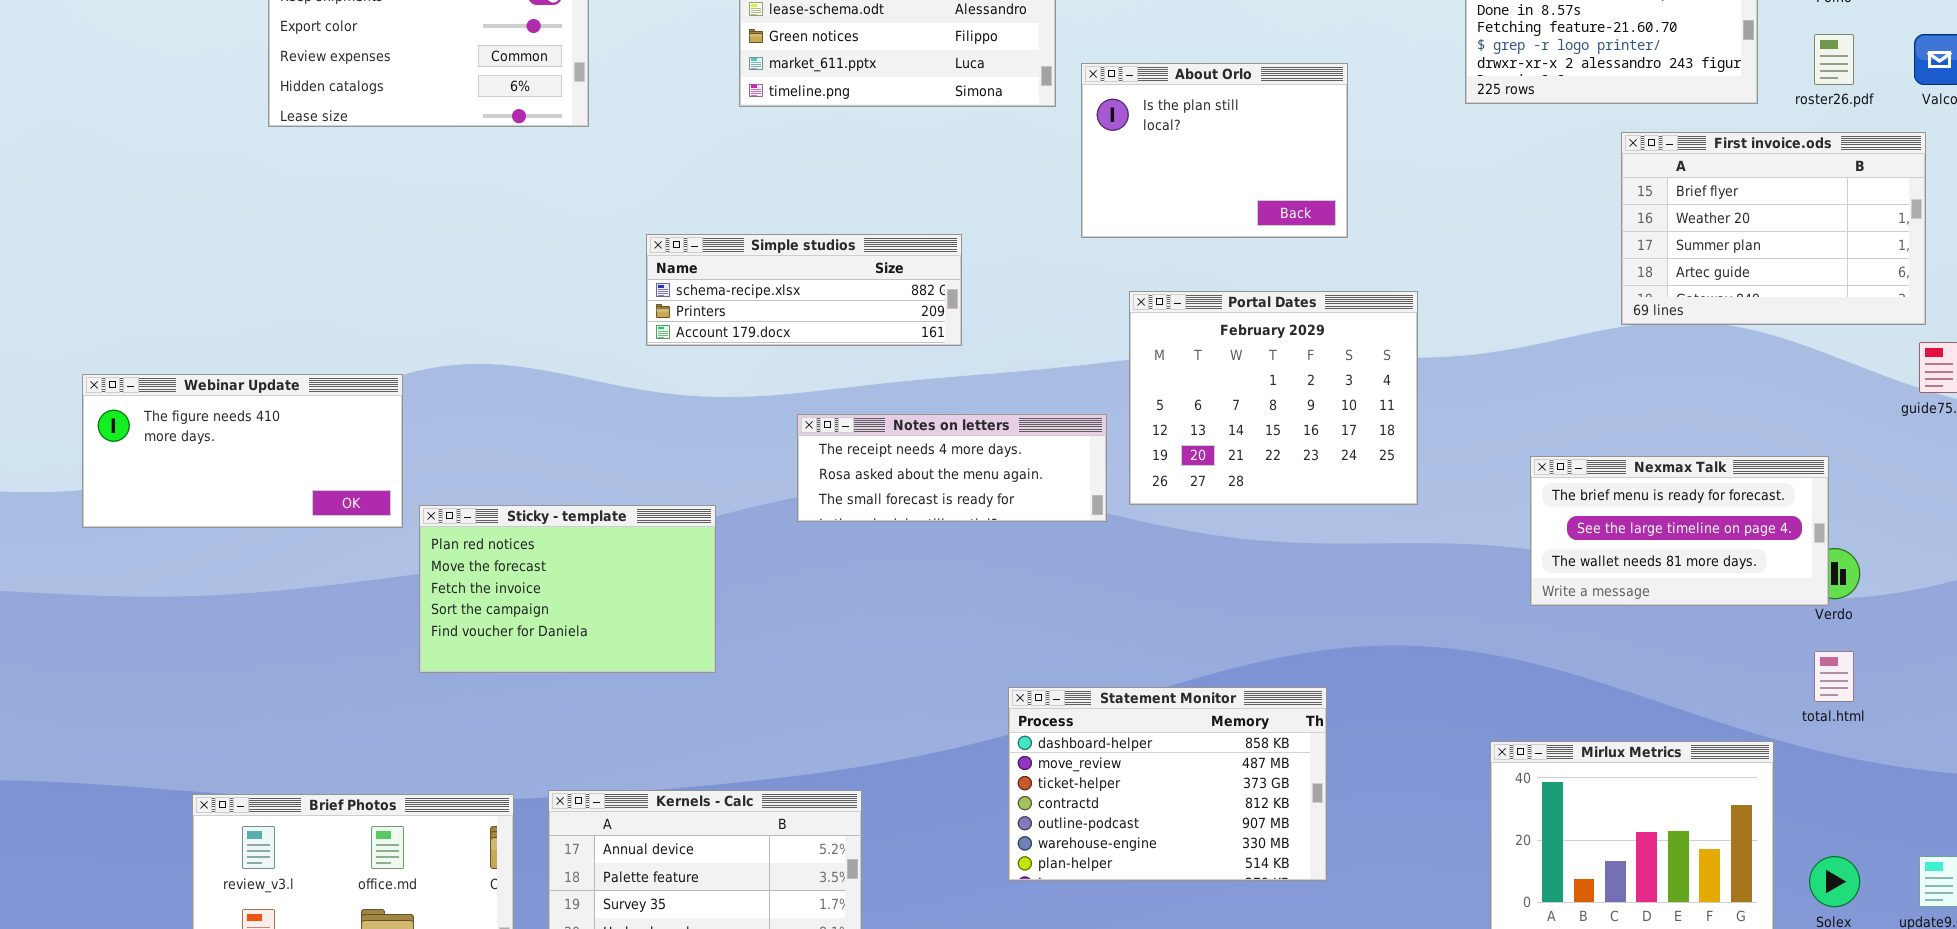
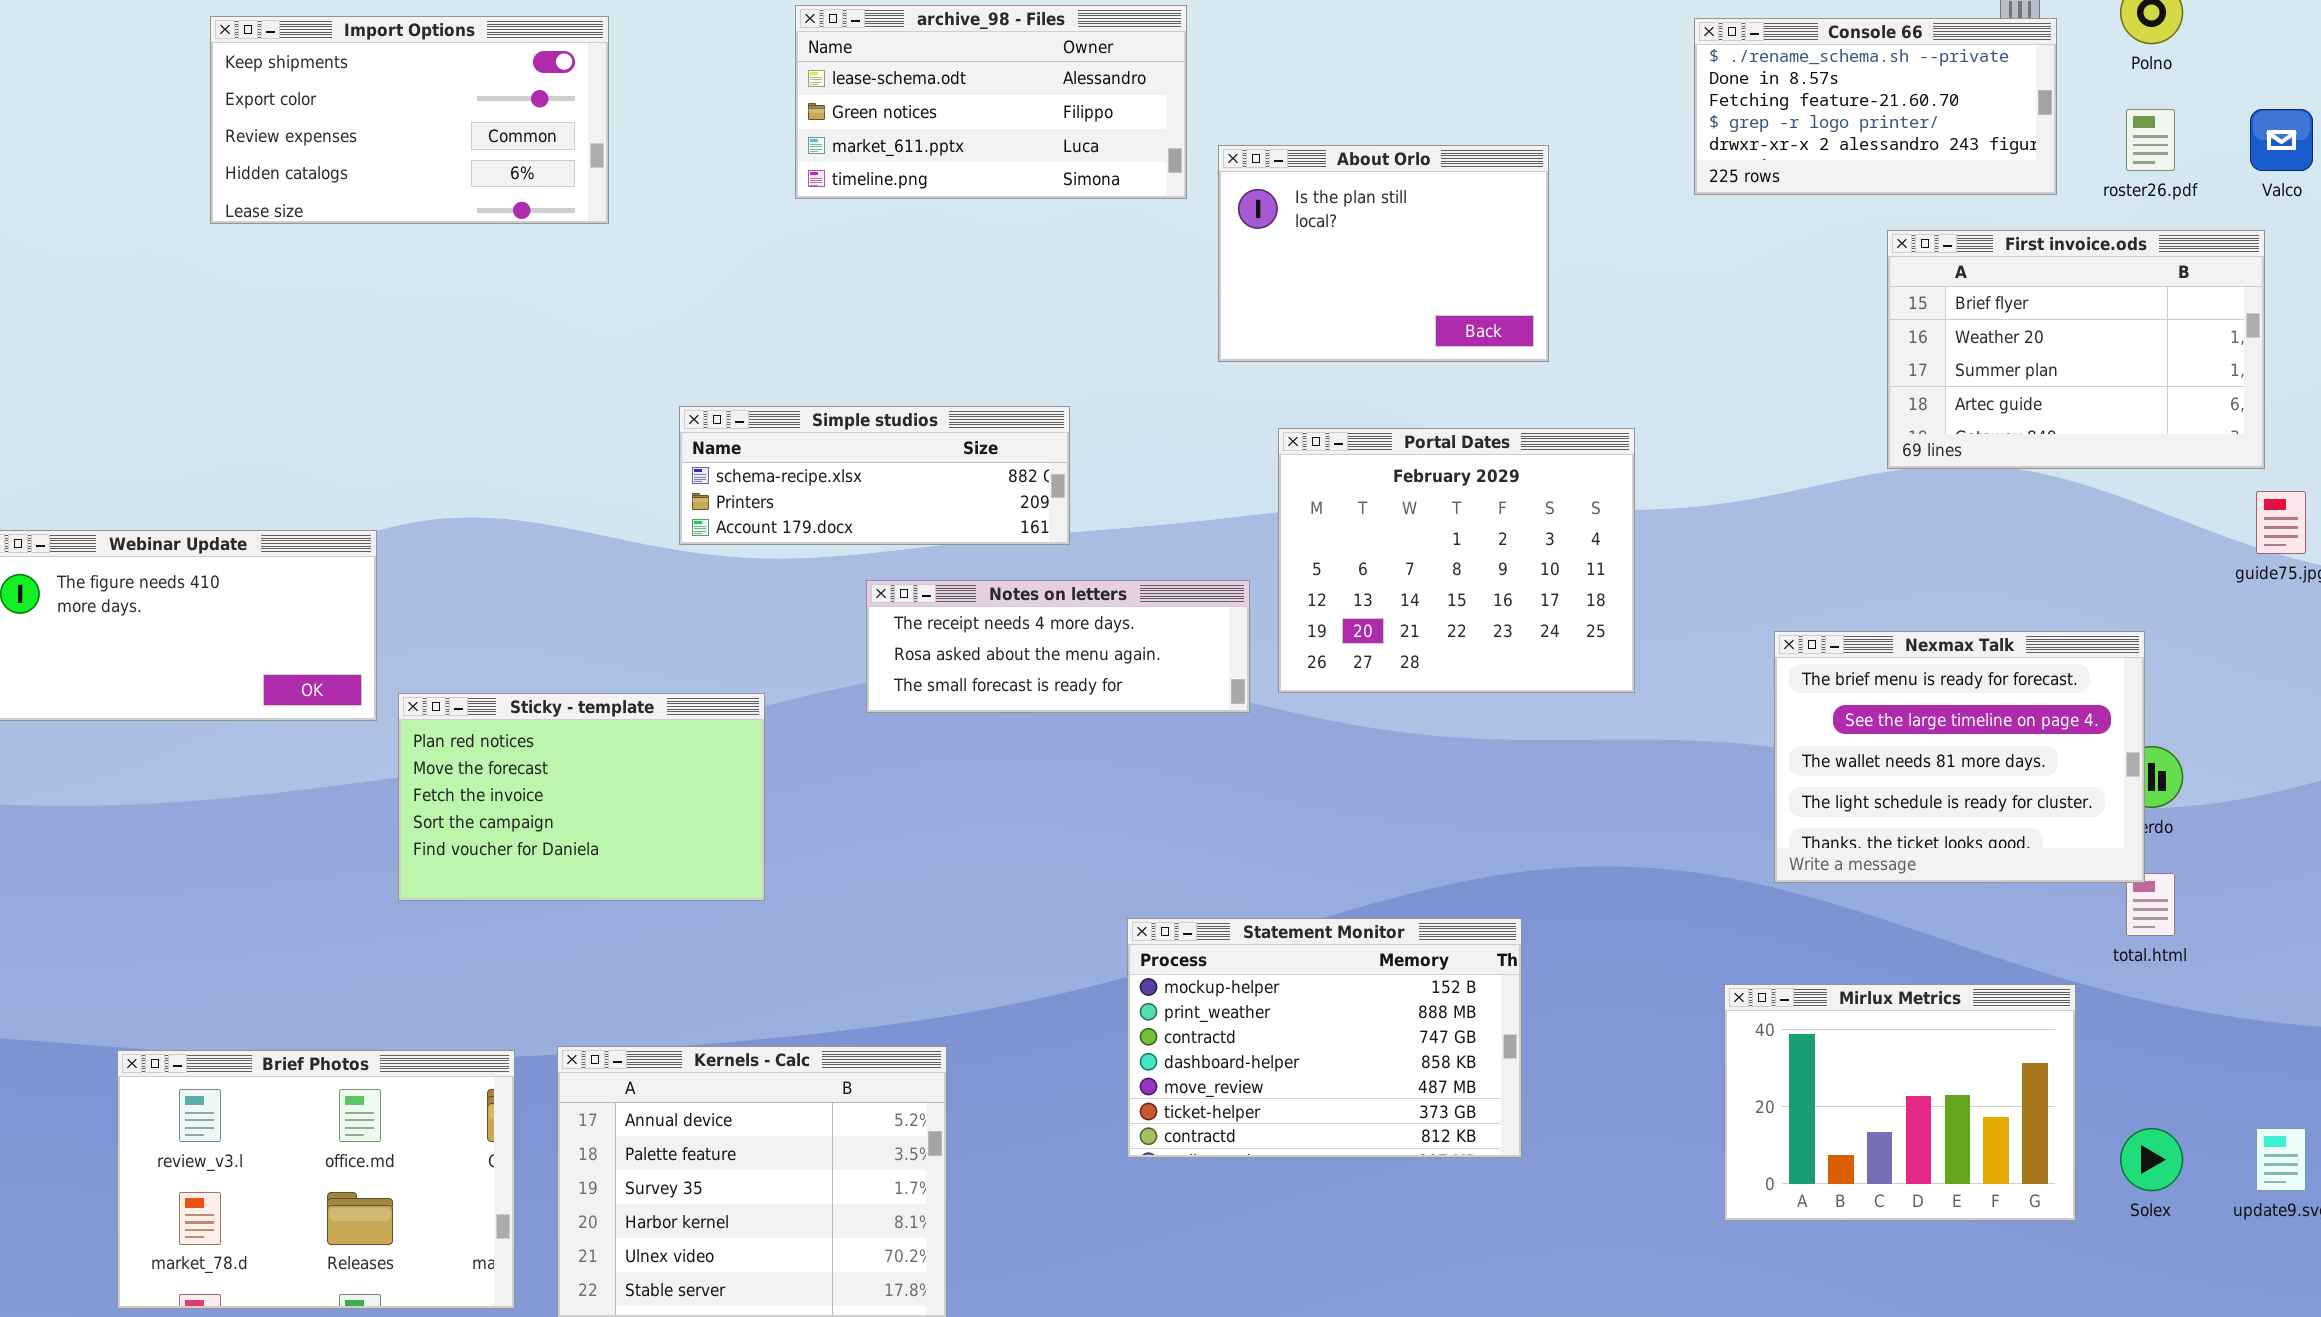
Simple studios: [646,234,962,346] -> [679,406,1070,545], moved
Nexmax Talk: [1530,456,1829,606] -> [1774,631,2145,883], resized
Statement Monitor: [1008,687,1327,881] -> [1127,918,1522,1158], scrolled up 3 rows

